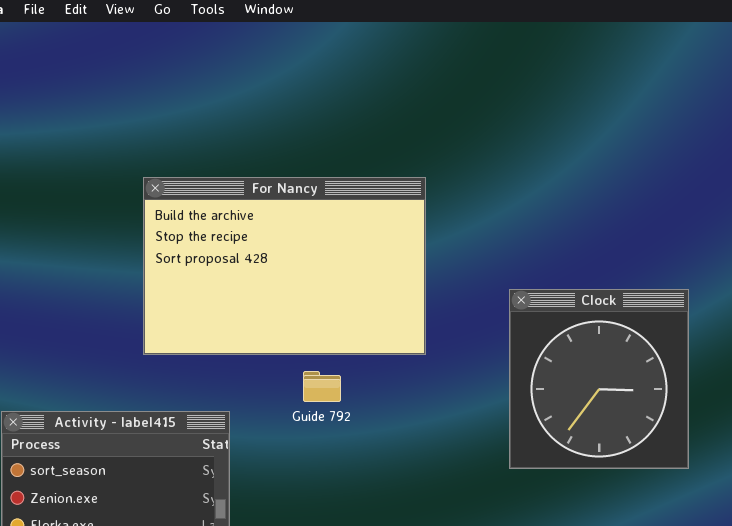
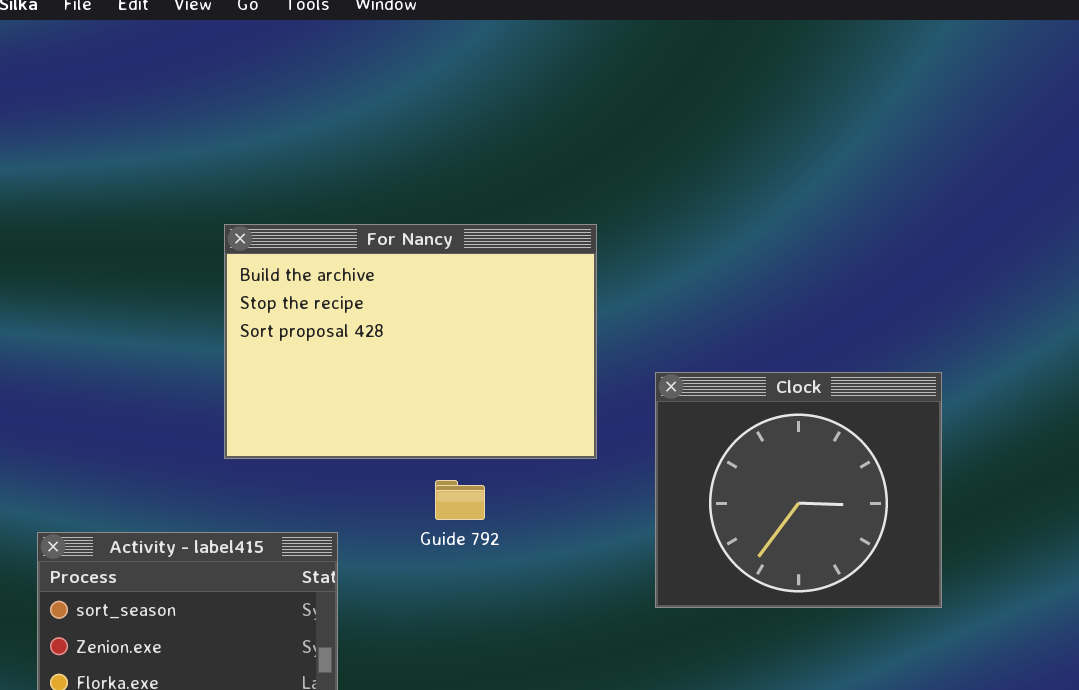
Clock: [509,289,689,469] -> [655,372,942,608], resized

